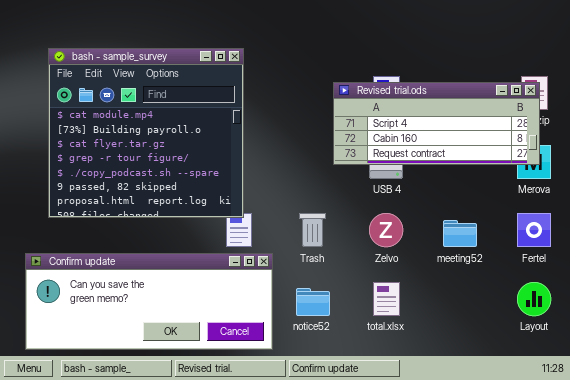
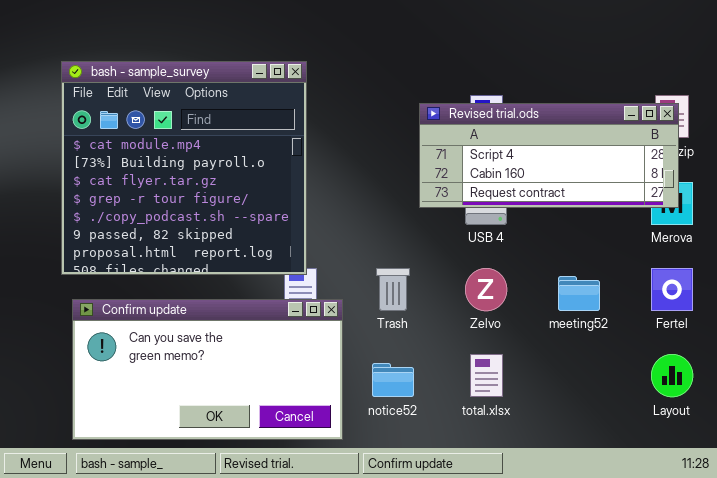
Confirm update: [25,253,273,350] -> [72,299,343,440], resized

